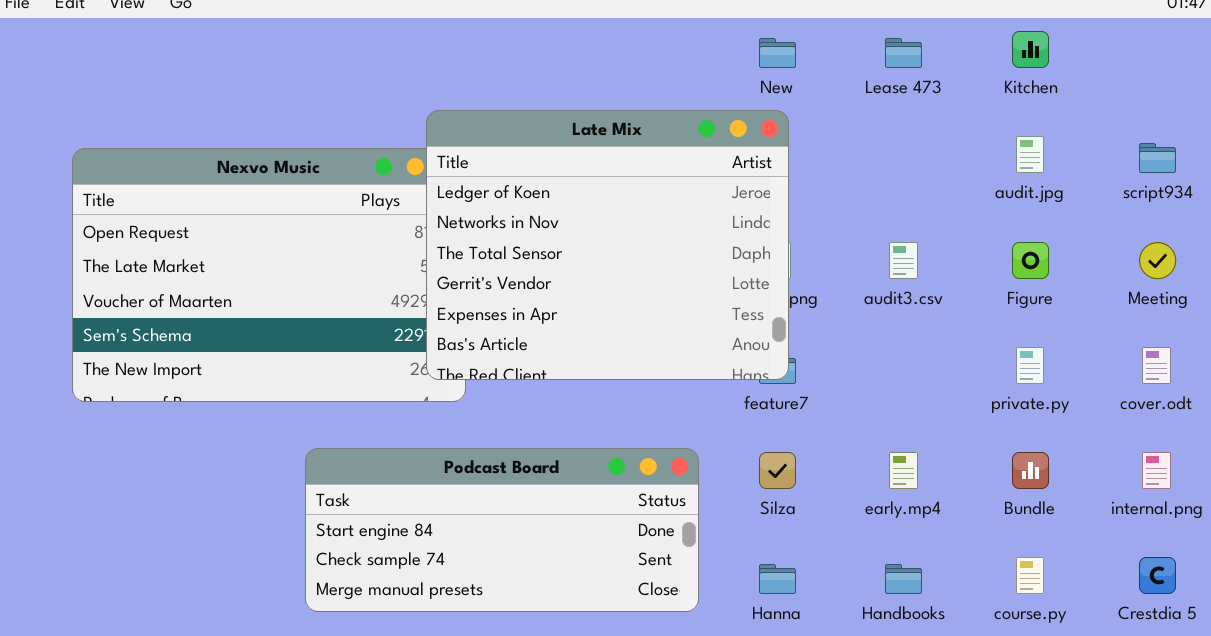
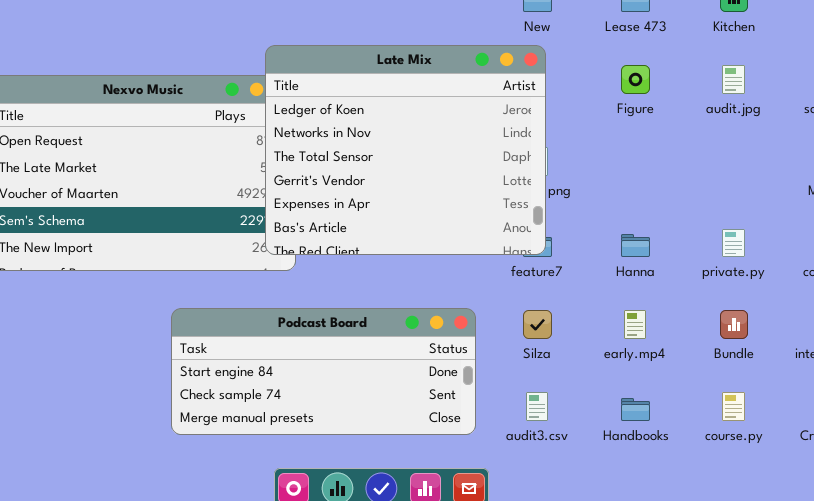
audit3.csv: [889,242,918,279] -> [526,392,548,421], moved
Figure: [1012,242,1049,279] -> [621,65,650,94], moved
Hanna: [759,564,796,594] -> [621,234,650,257], moved

